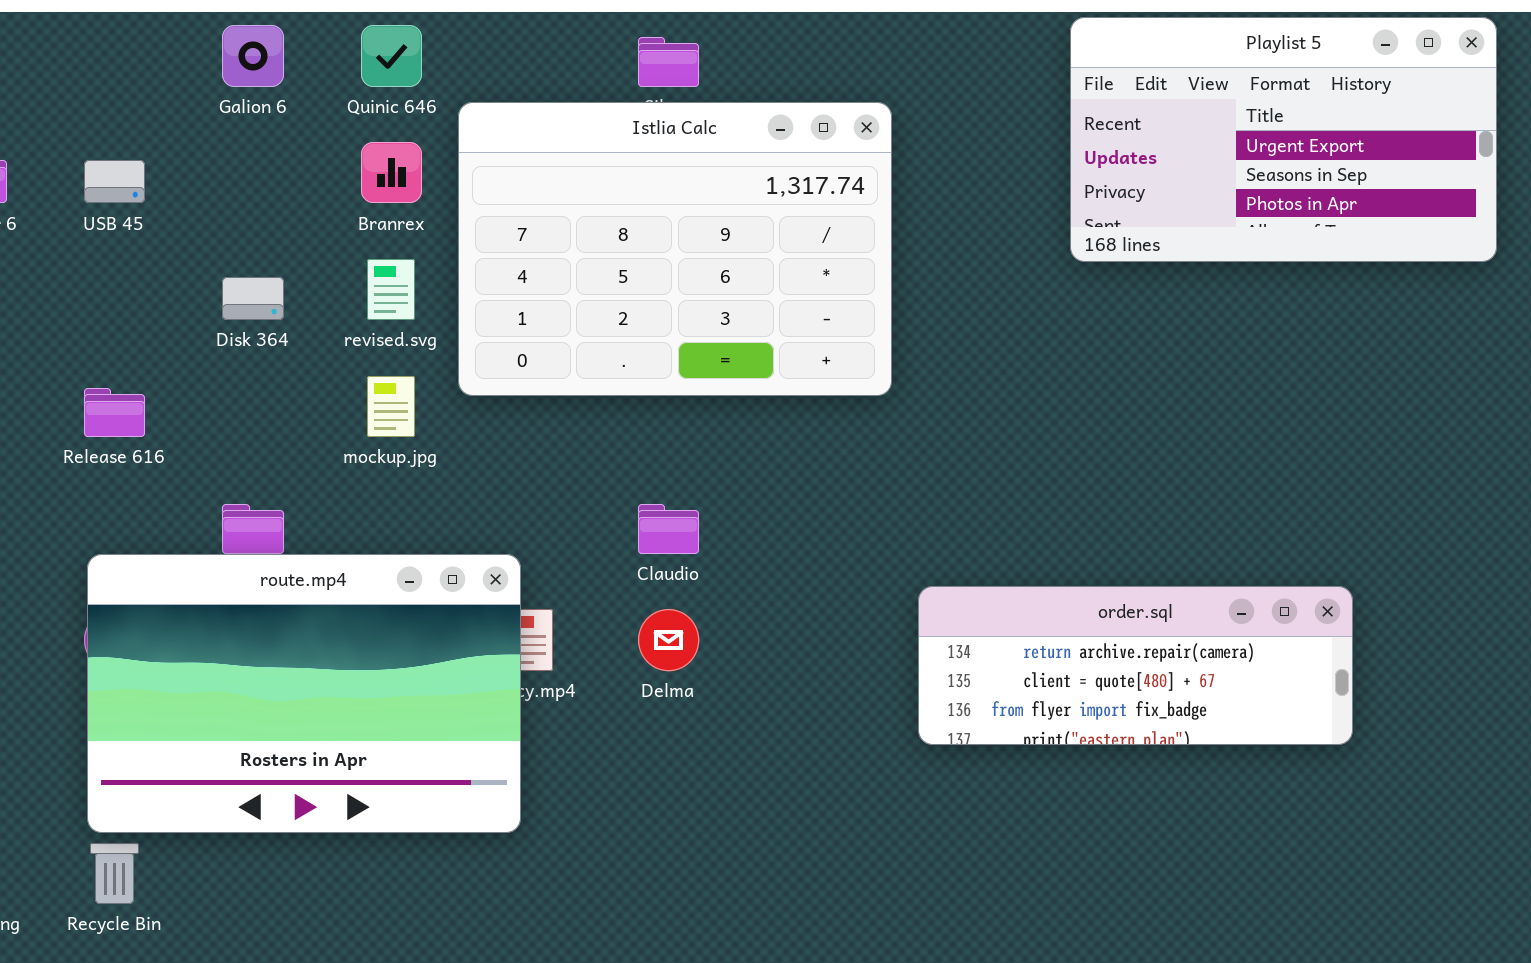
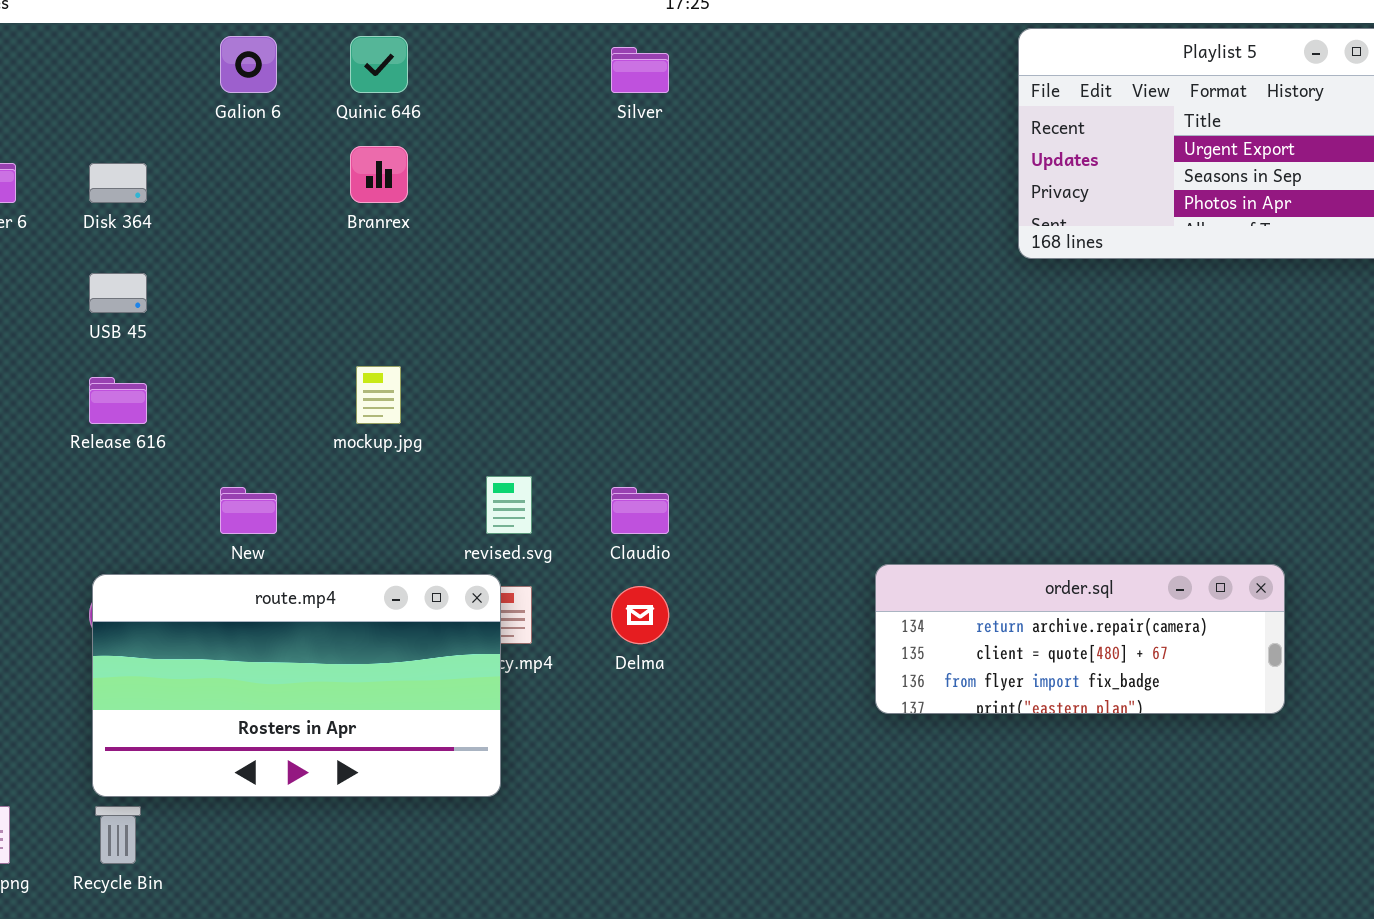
Istlia Calc: [458,102,892,396] -> none, closed
USB 45: [84,160,145,203] -> [89,273,147,313], moved
revised.svg: [367,259,415,320] -> [486,476,532,534], moved
Disk 364: [222,277,284,320] -> [89,163,147,203], moved
route.mp4: [87,554,521,833] -> [92,574,501,797], resized

